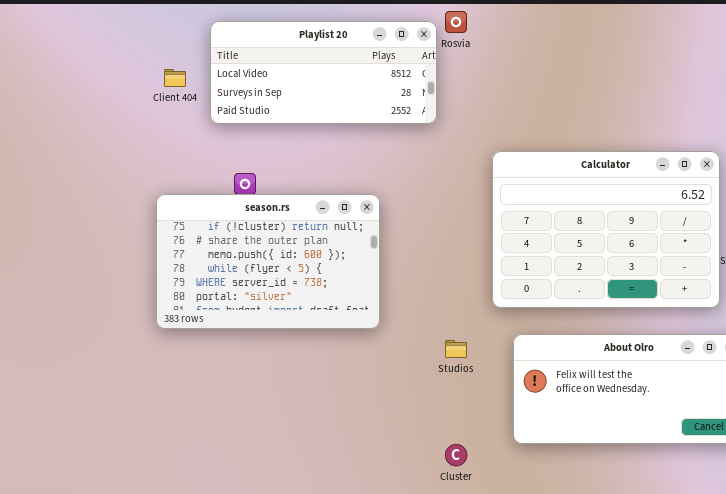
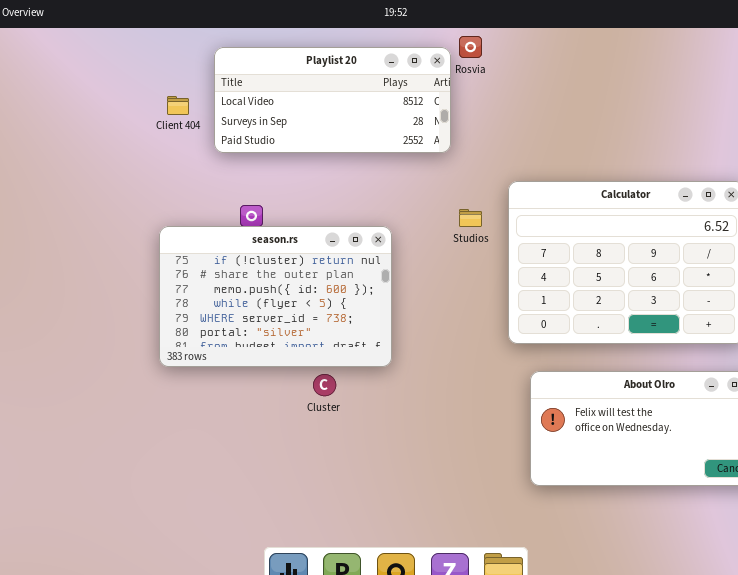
Studios: [445,340,467,358] -> [459,209,482,227], moved
Cluster: [445,444,467,466] -> [313,374,336,396], moved

